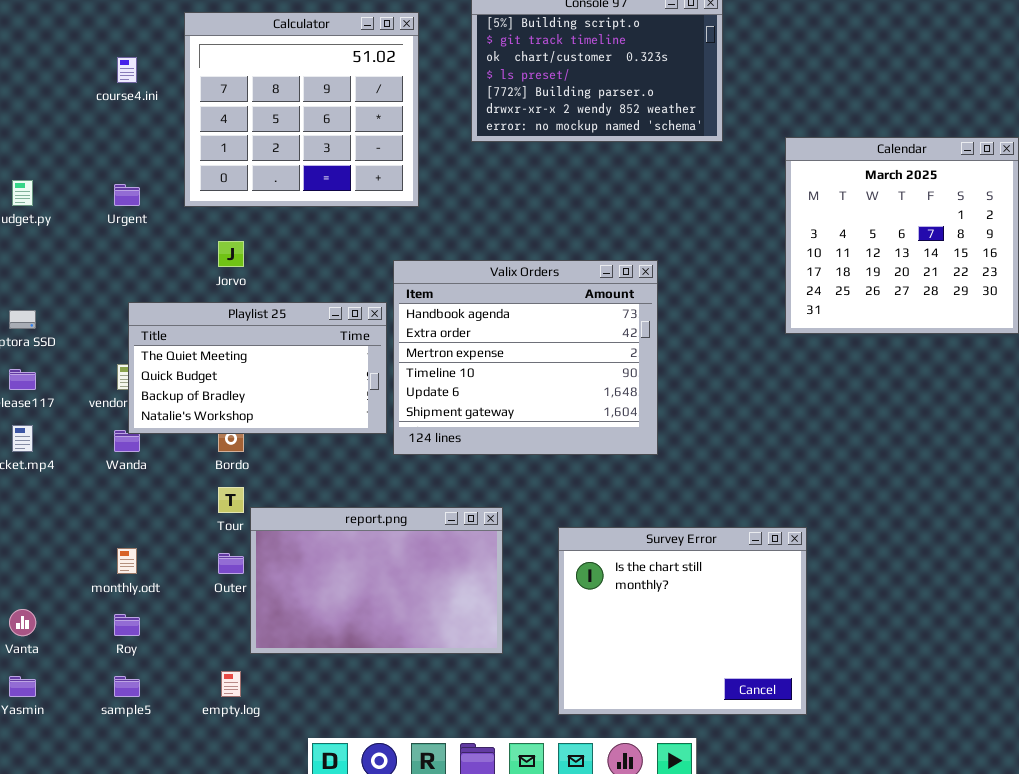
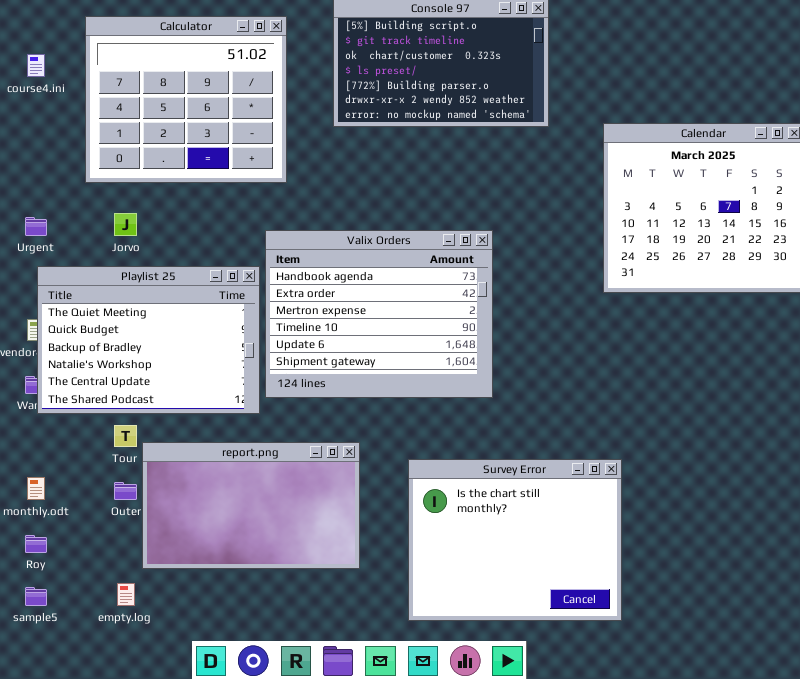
Urgent: [114,184,140,206] -> [25,217,47,236], moved
Playlist 25: [128,302,387,434] -> [37,266,260,414], resized

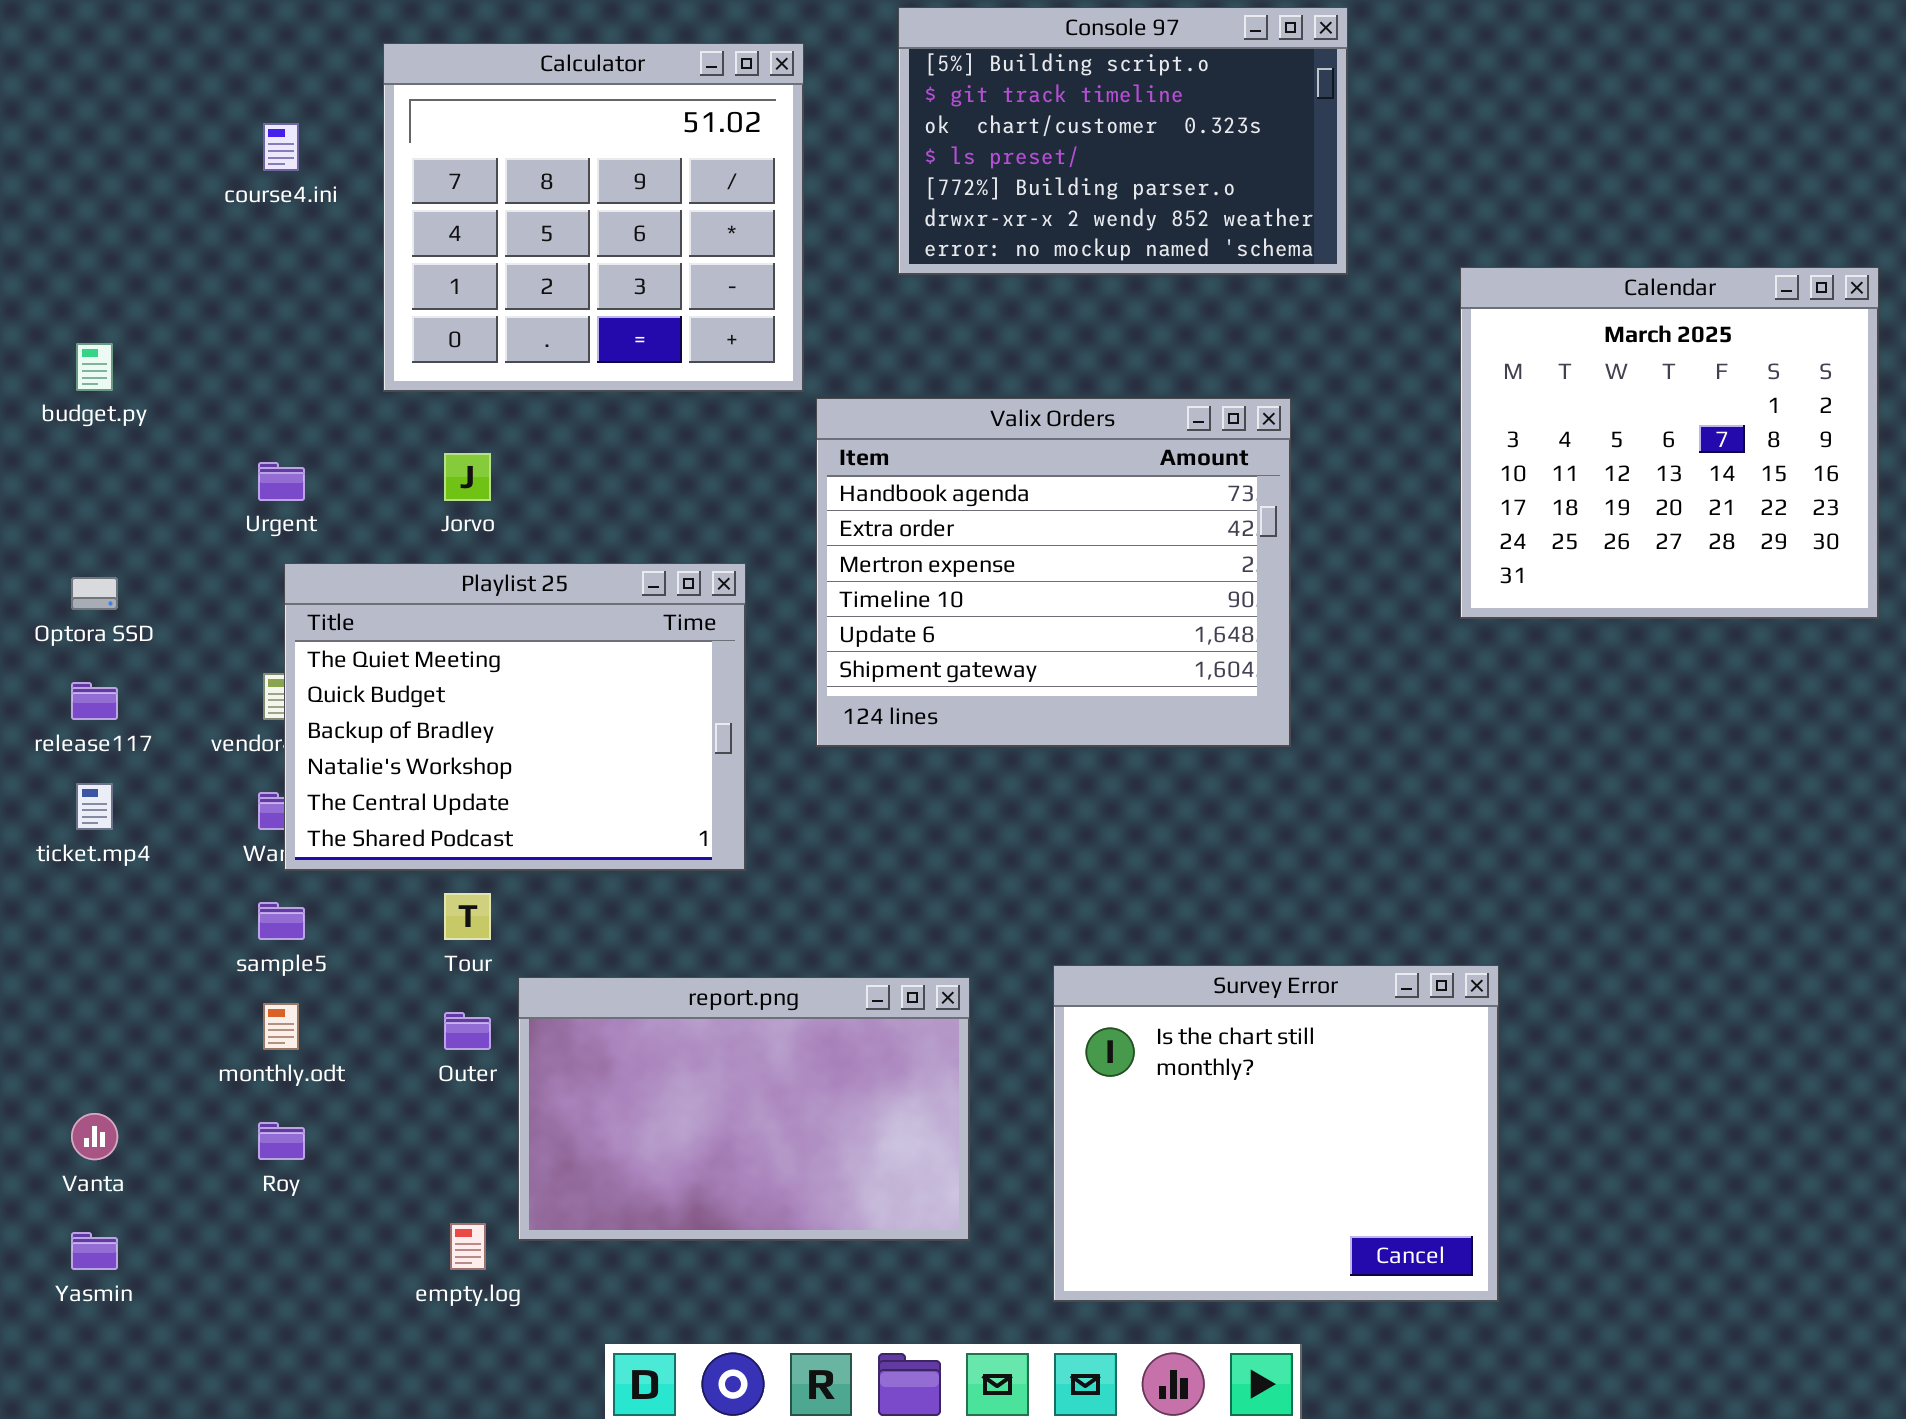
Valix Orders: [265,230,493,398] -> [816,398,1291,747], moved
report.png: [142,442,360,569] -> [518,977,970,1241], moved
sample5: [25,587,47,606] -> [258,902,305,940], moved

